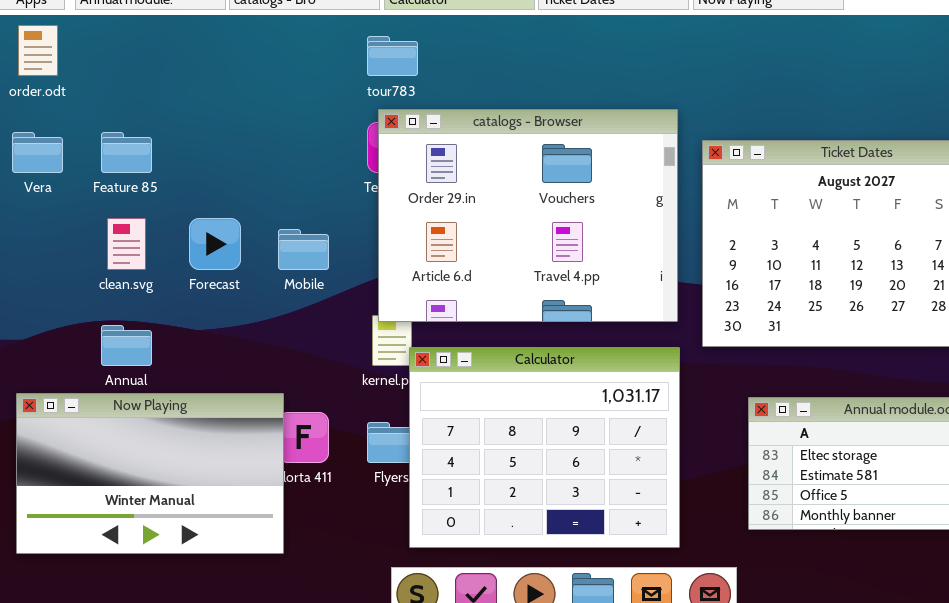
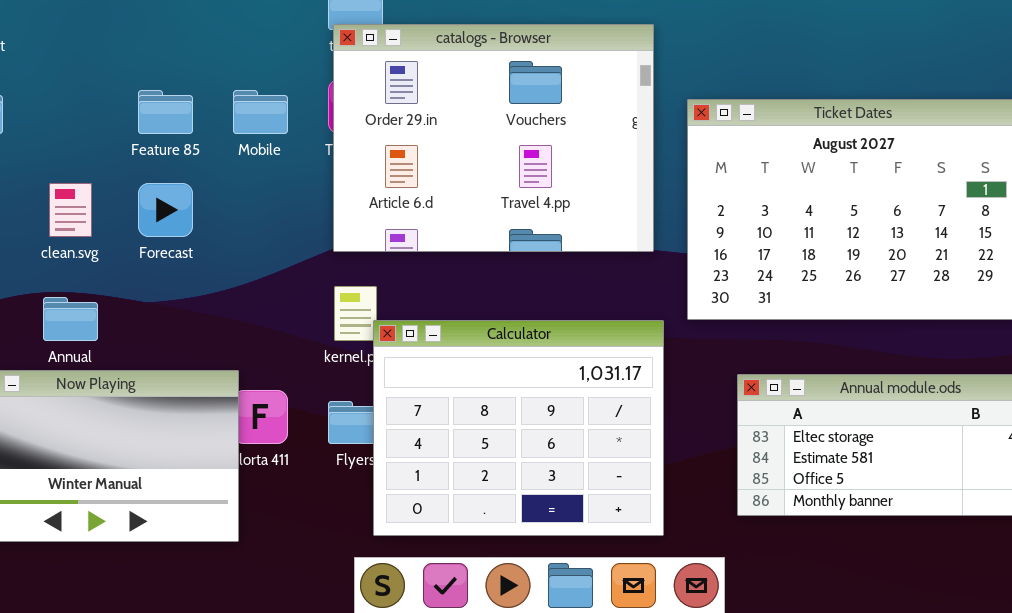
catalogs - Browser: [378,109,678,322] -> [333,24,654,252], moved
Feature 85: [101,132,152,173] -> [138,90,193,134], moved
Mobile: [278,229,329,270] -> [233,90,288,134], moved

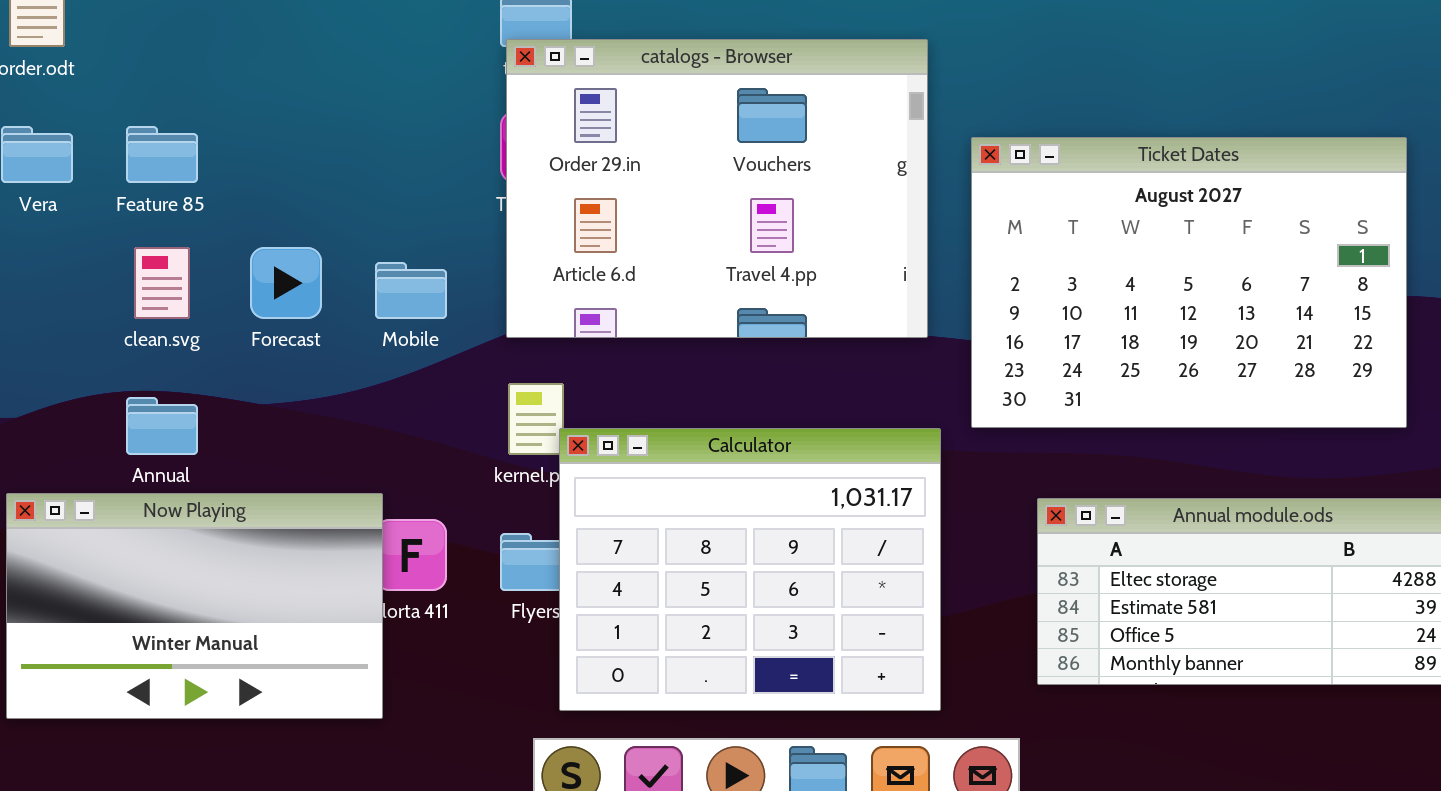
Feature 85: [138,90,193,134] -> [126,126,198,183], moved
Mobile: [233,90,288,134] -> [375,262,447,319], moved

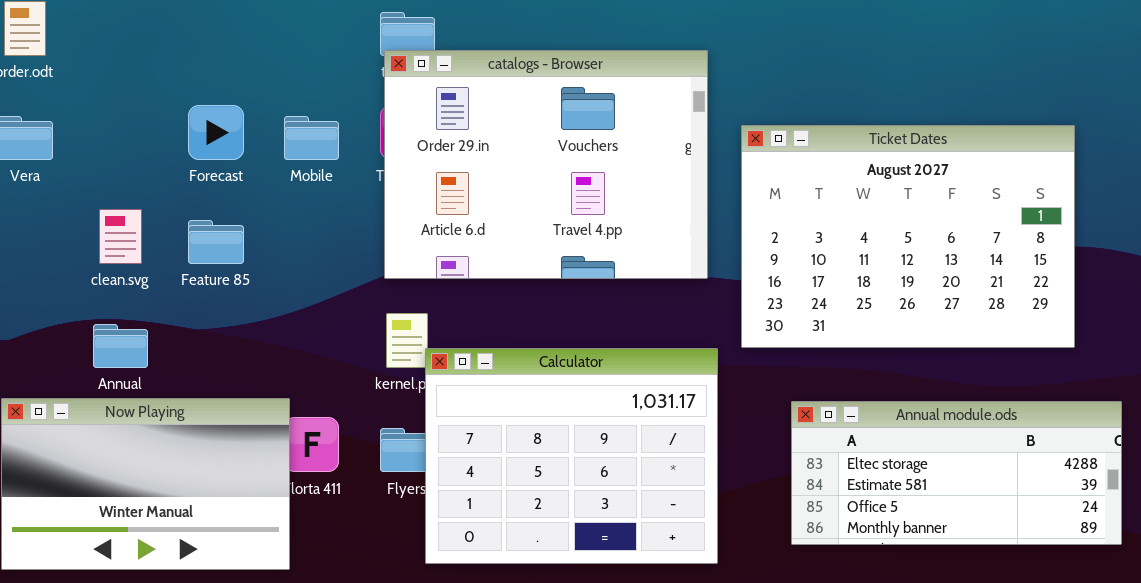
Feature 85: [126,126,198,183] -> [188,220,244,264], moved
Forecast: [250,247,322,319] -> [188,105,244,160], moved
Mobile: [375,262,447,319] -> [284,116,339,160], moved

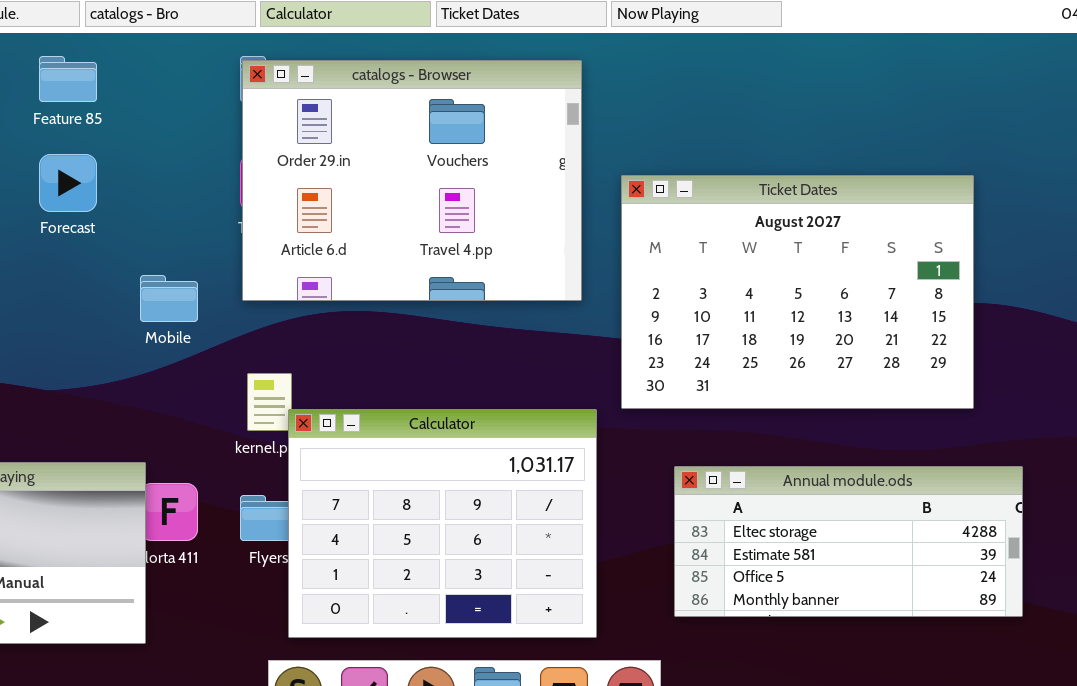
catalogs - Browser: [384,50,708,279] -> [242,60,582,301], moved
Mobile: [284,116,339,160] -> [140,275,198,322], moved
Feature 85: [188,220,244,264] -> [39,56,97,102], moved

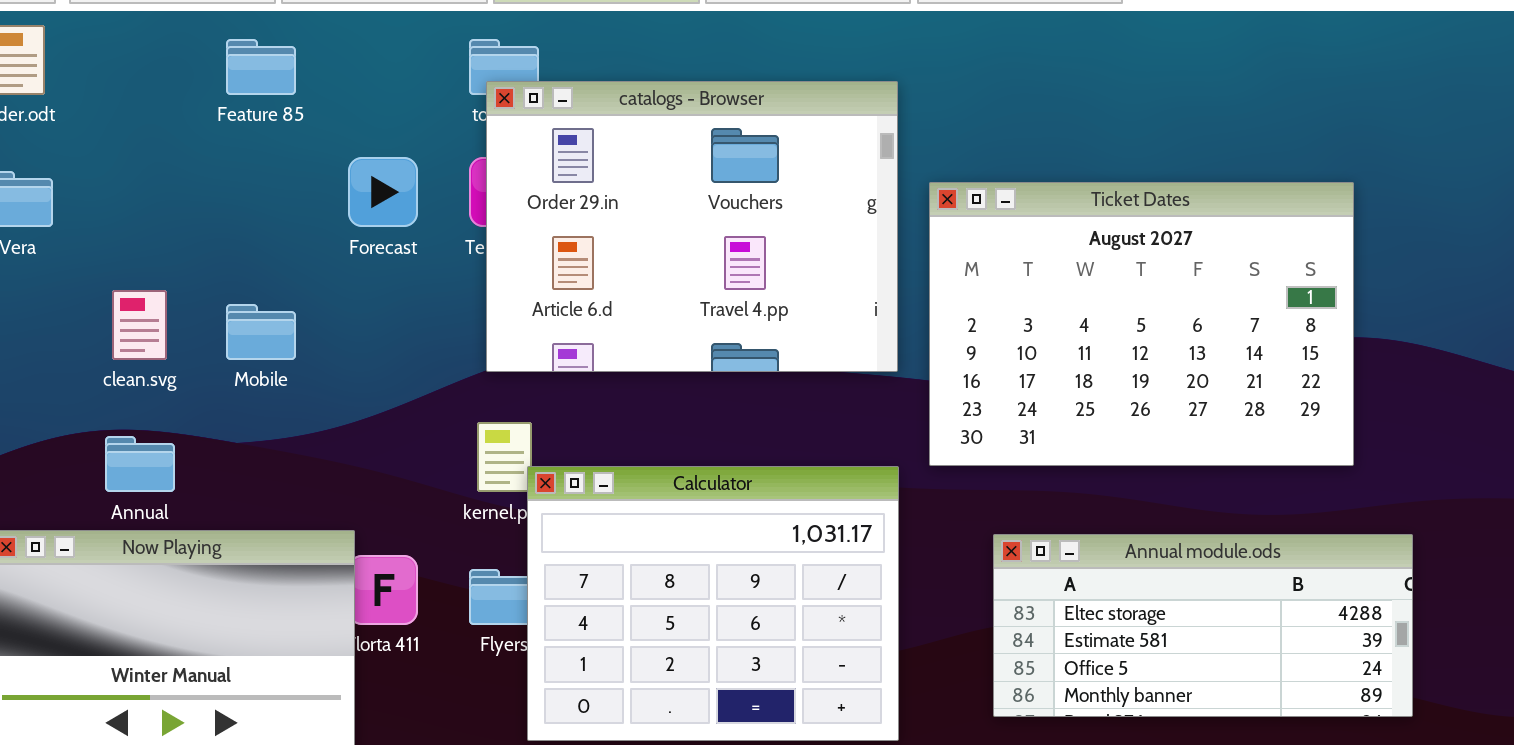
catalogs - Browser: [242,60,582,301] -> [486,81,898,372], moved
Forecast: [39,154,97,212] -> [348,157,418,227], moved
Mobile: [140,275,198,322] -> [226,304,296,360], moved

